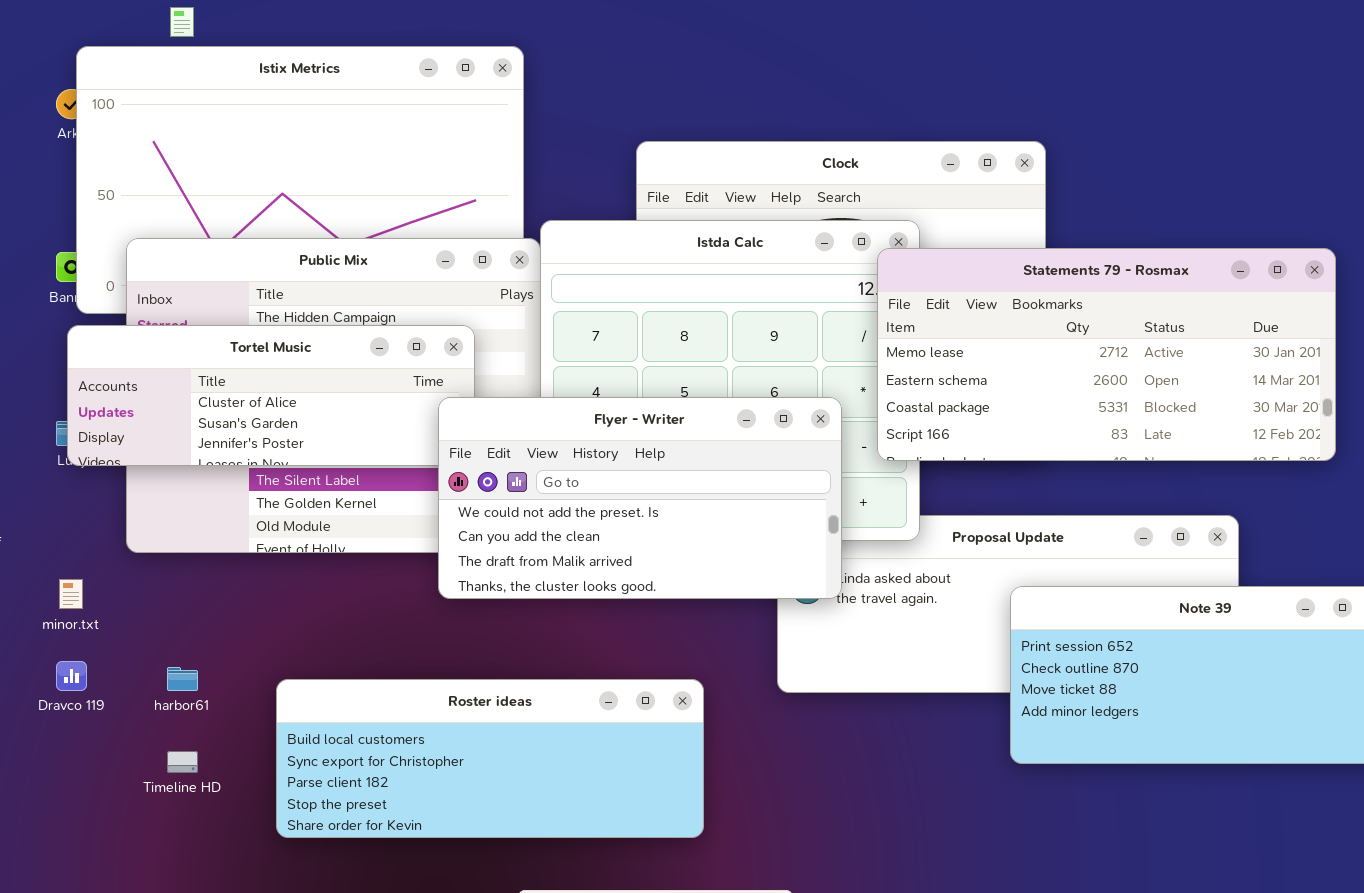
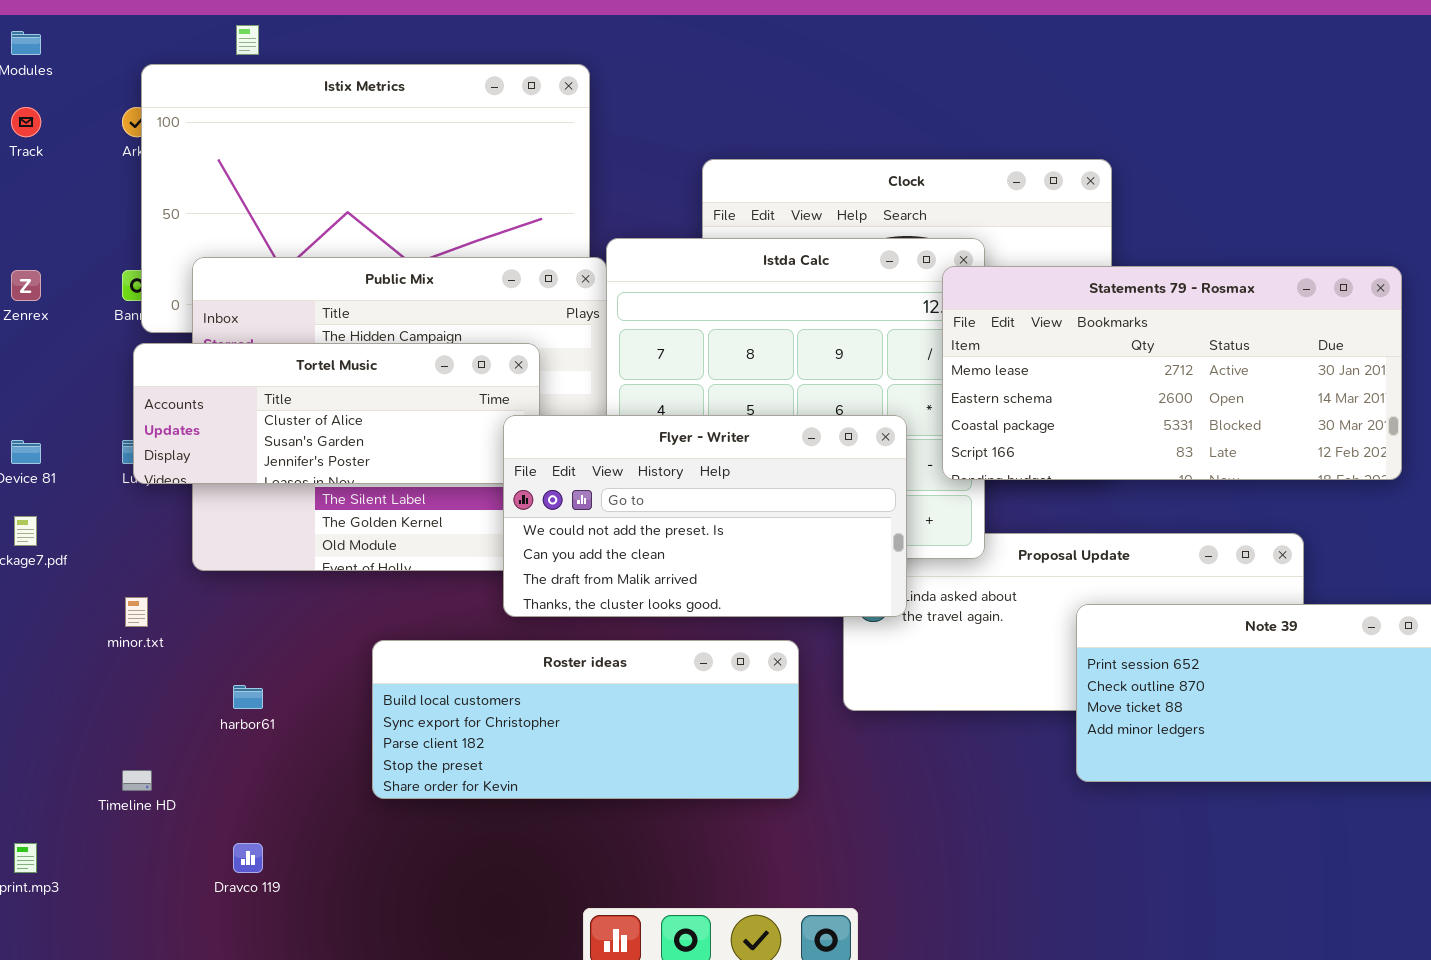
Dravco 119: [56,661,87,691] -> [233,843,263,873], moved
Roster ideas: [276,679,704,838] -> [372,640,799,799], moved
Timeline HD: [167,751,198,773] -> [122,770,152,791], moved

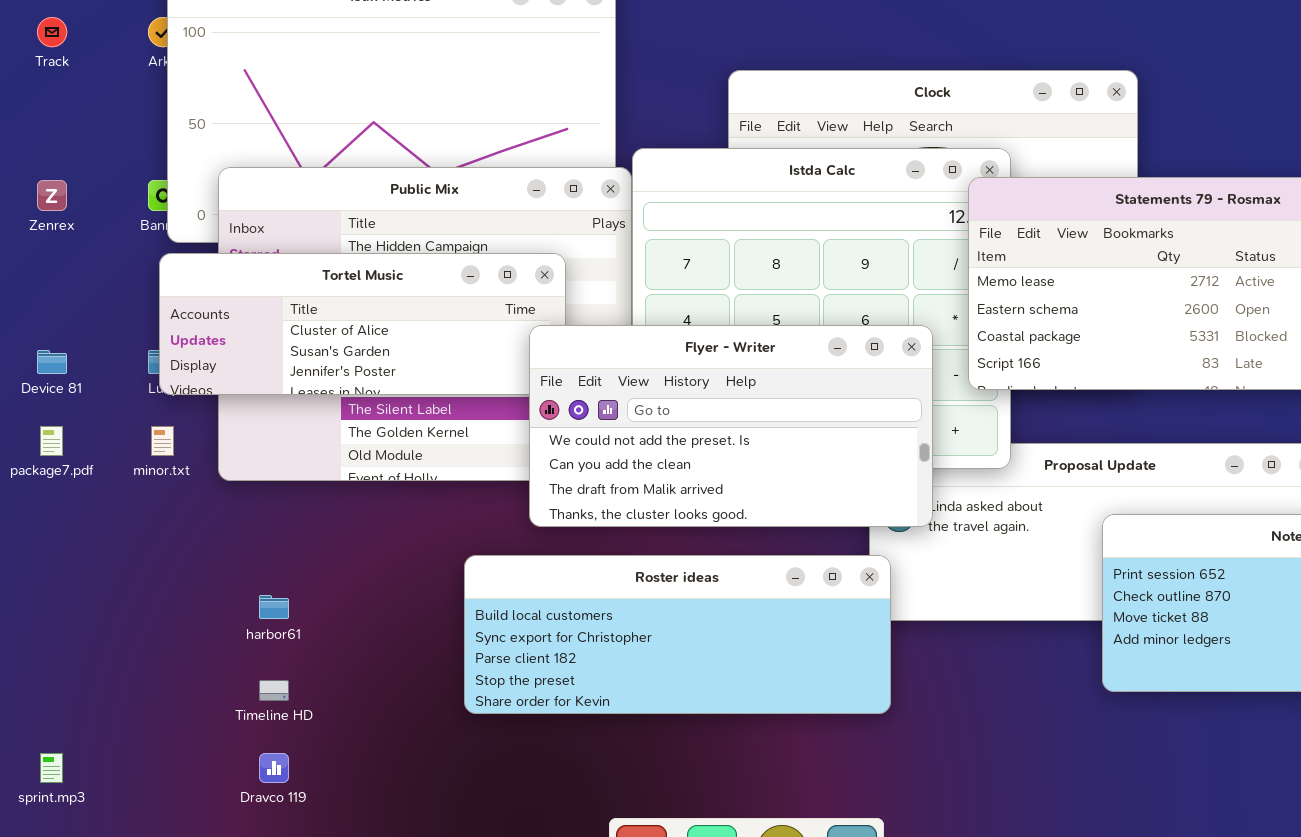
minor.txt: [125,597,148,627] -> [151,426,174,456], moved
Roster ideas: [372,640,799,799] -> [464,555,891,714], moved
Timeline HD: [122,770,152,791] -> [259,680,289,701], moved

